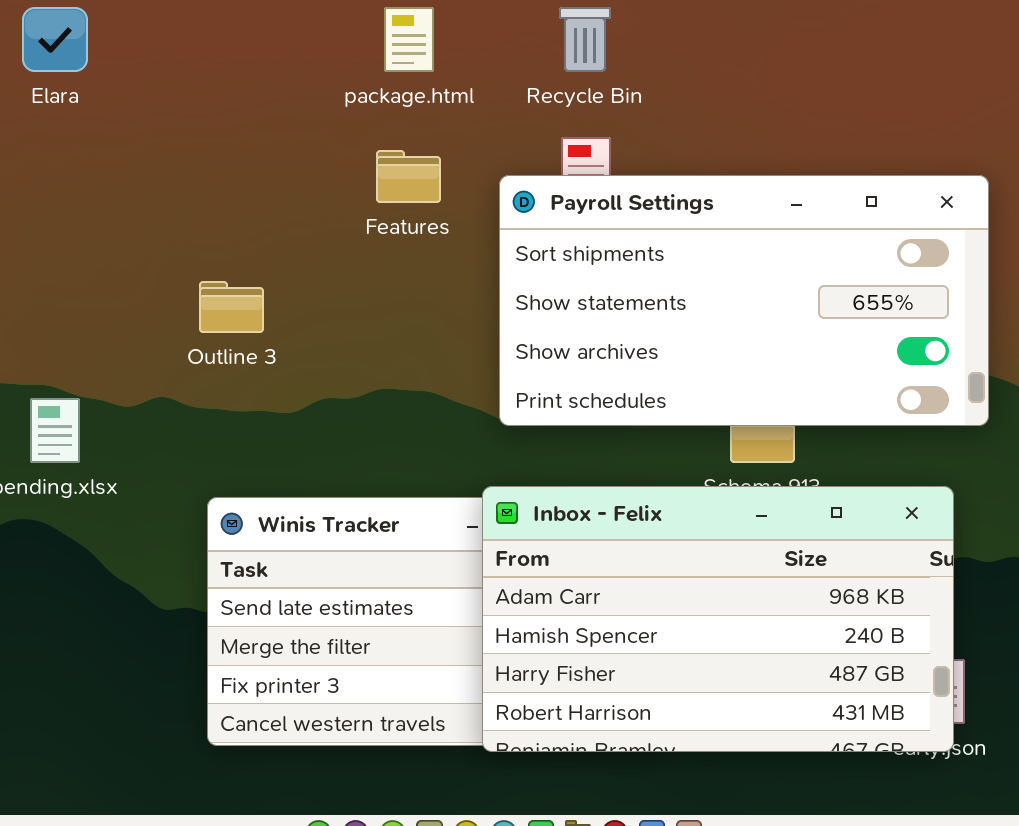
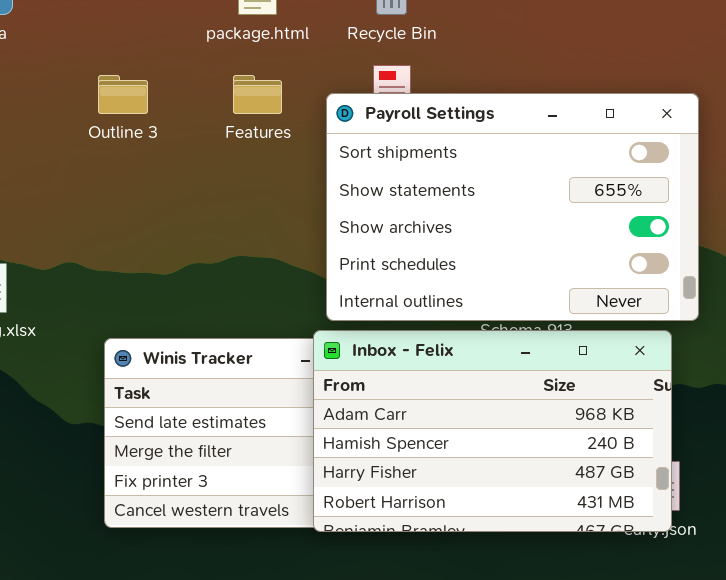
Payroll Settings: [499,175,989,426] -> [326,93,699,321], resized
Outline 3: [199,281,264,333] -> [98,75,148,114], moved

